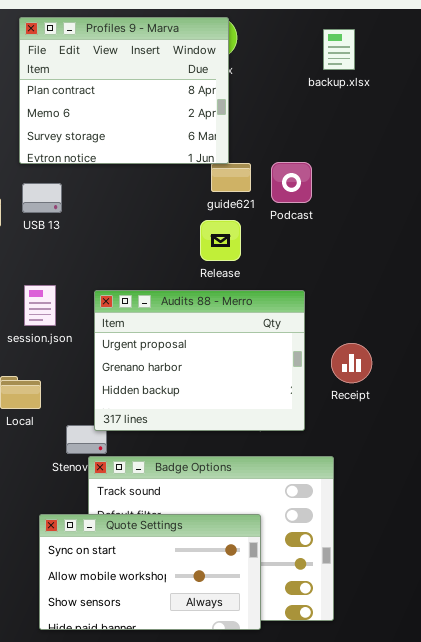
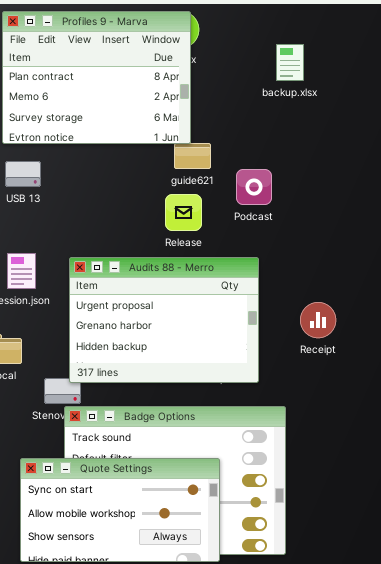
backup.xlsx: [323,29,355,70] -> [276,44,304,81], moved
Podcast: [271,162,312,203] -> [236,169,272,205], moved
Receipt: [331,343,372,383] -> [300,302,336,338], moved

